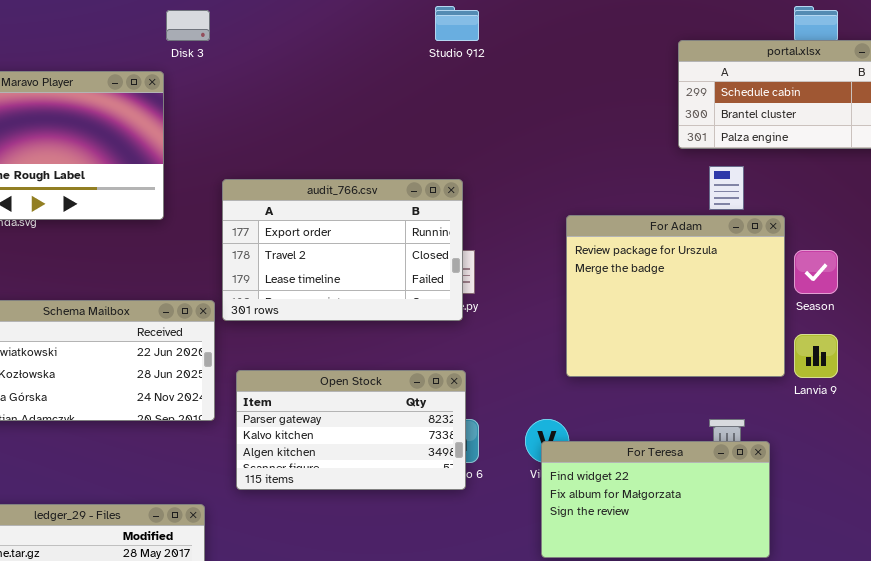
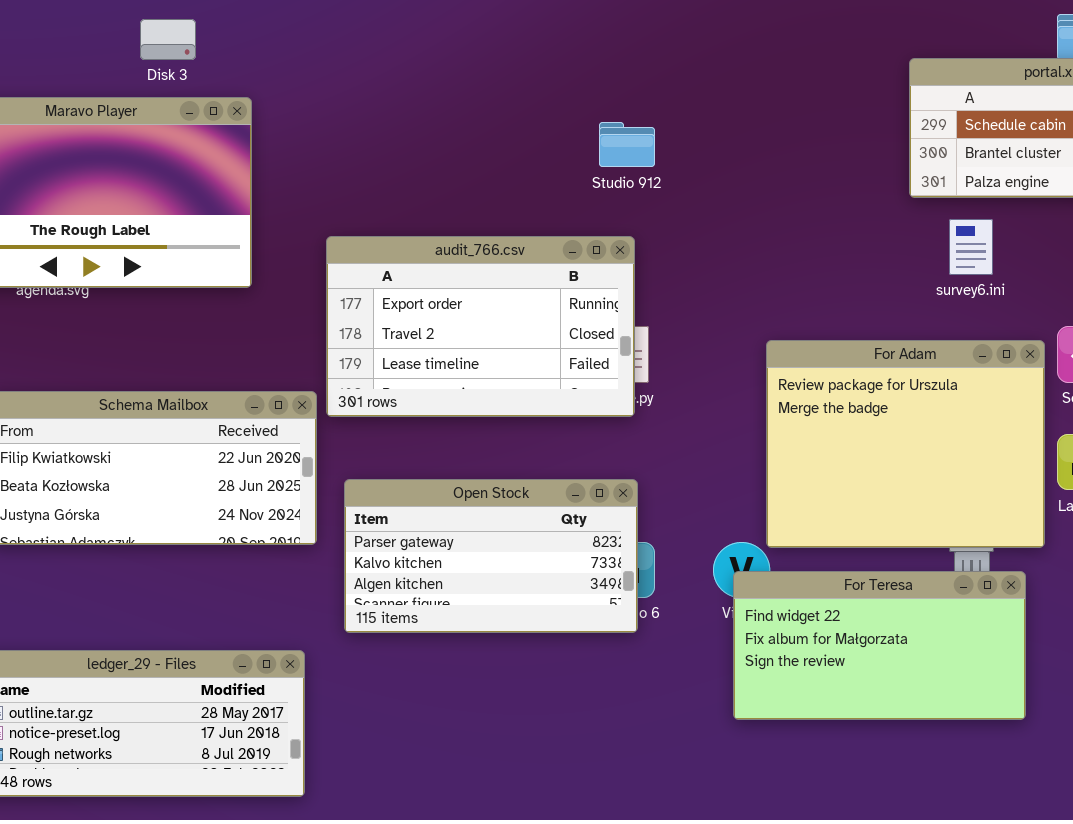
Studio 912: [435,6,479,41] -> [599,122,655,167], moved
Disk 3: [166,10,210,41] -> [140,19,196,60], moved
For Adam: [566,215,785,377] -> [766,340,1045,548], moved

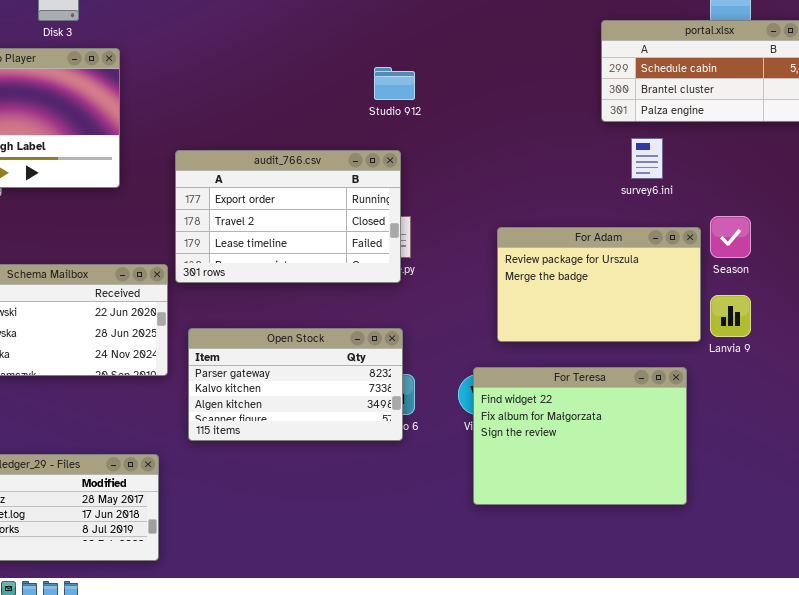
For Adam: [766,340,1045,548] -> [497,227,701,342], resized
For Teresa: [733,571,1026,720] -> [473,367,687,505], resized

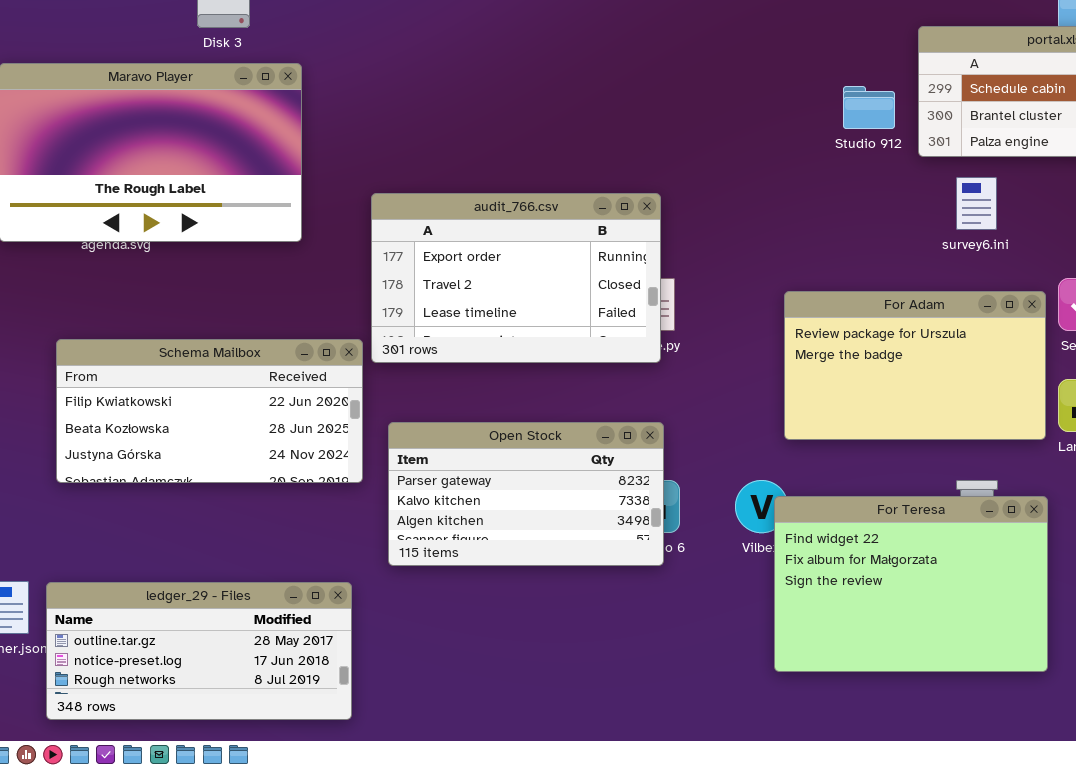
Studio 912: [374,67,415,100] -> [843,86,895,129], moved
For Teresa: [473,367,687,505] -> [774,496,1048,672], moved

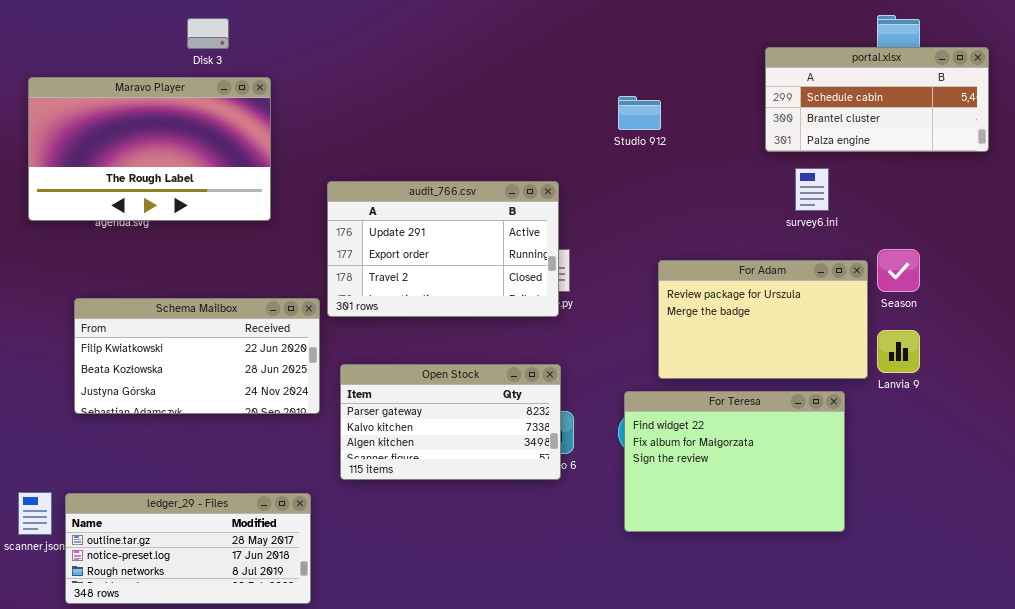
Studio 912: [843,86,895,129] -> [618,96,661,130], moved
audit_766.csv: [371,193,661,363] -> [327,181,559,317], scrolled up 1 row
For Teresa: [774,496,1048,672] -> [624,391,845,532], moved

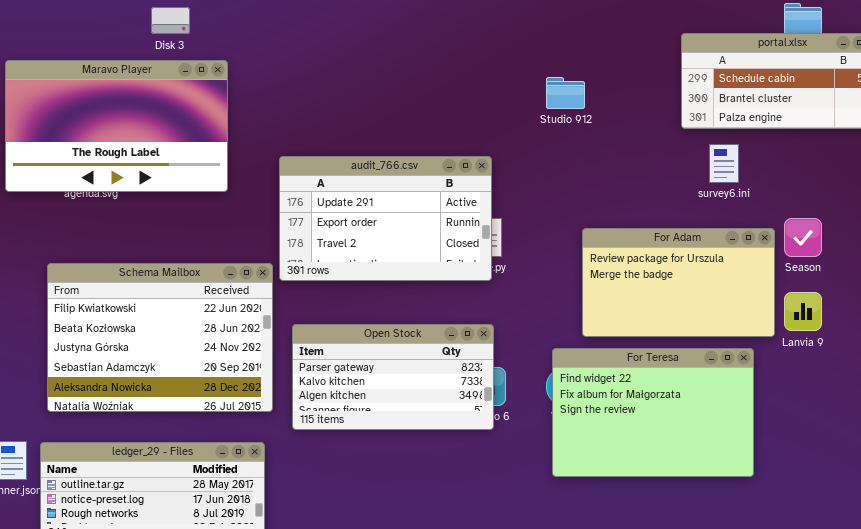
Schema Mailbox: [74,298,320,414] -> [47,263,273,412], resized

